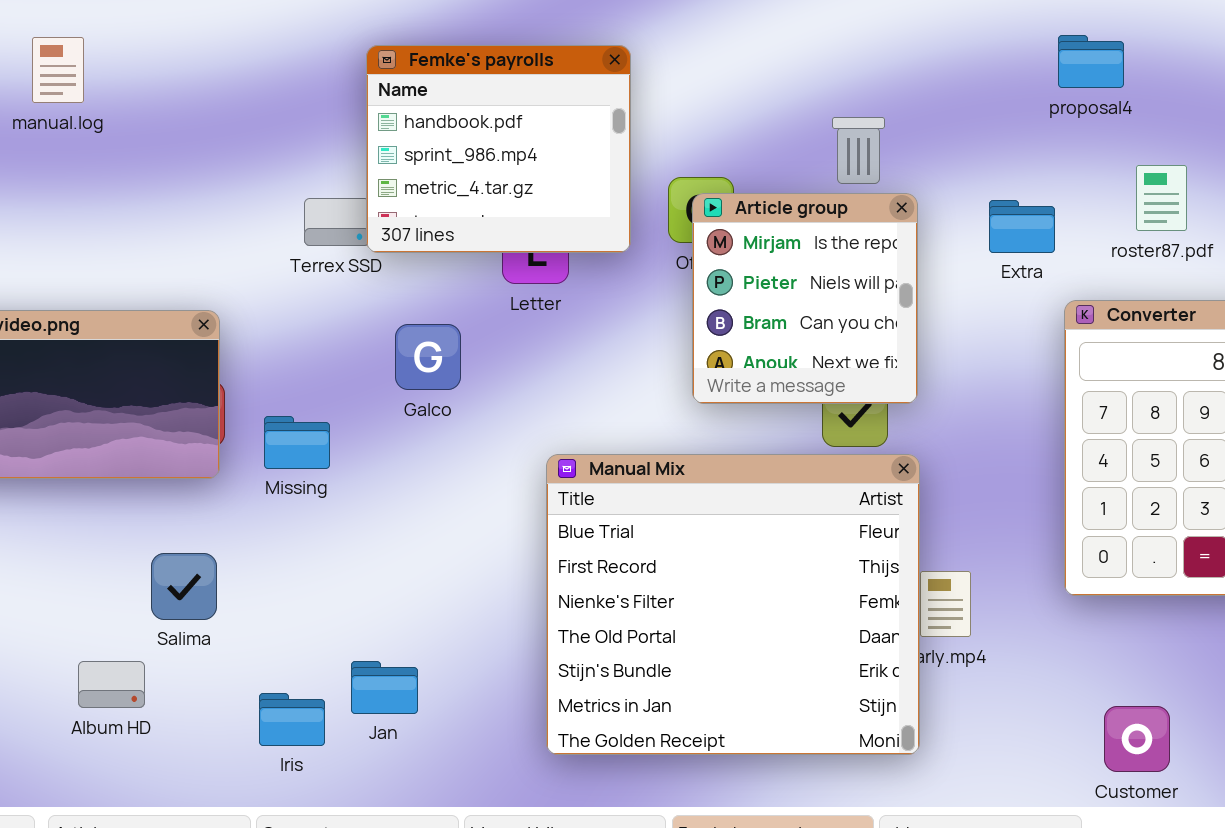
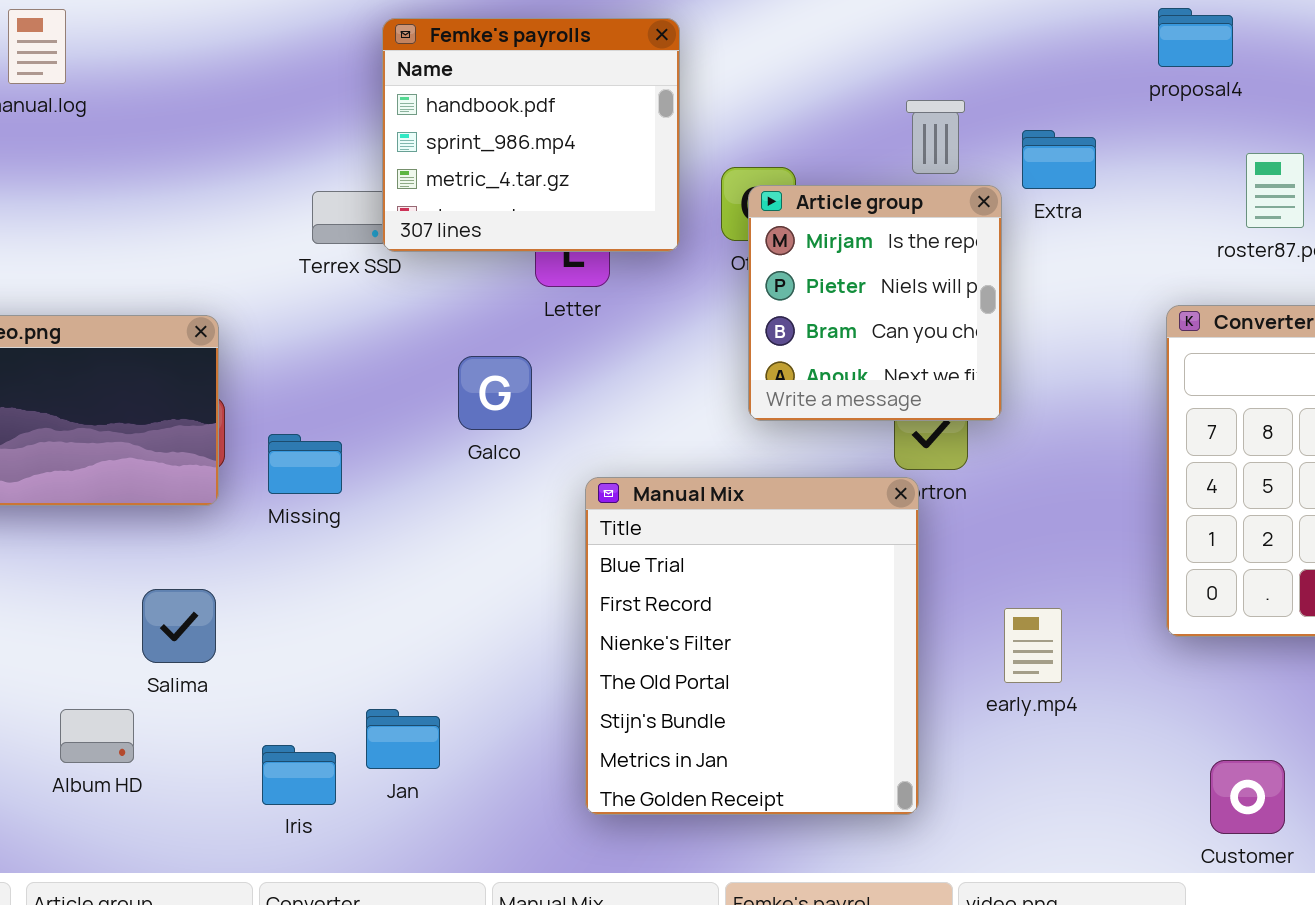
Extra: [989,200,1055,253] -> [1022,130,1096,189], moved
Galco: [395,324,461,390] -> [458,356,532,430], moved
Manual Mix: [546,454,920,755] -> [585,477,919,815], resized

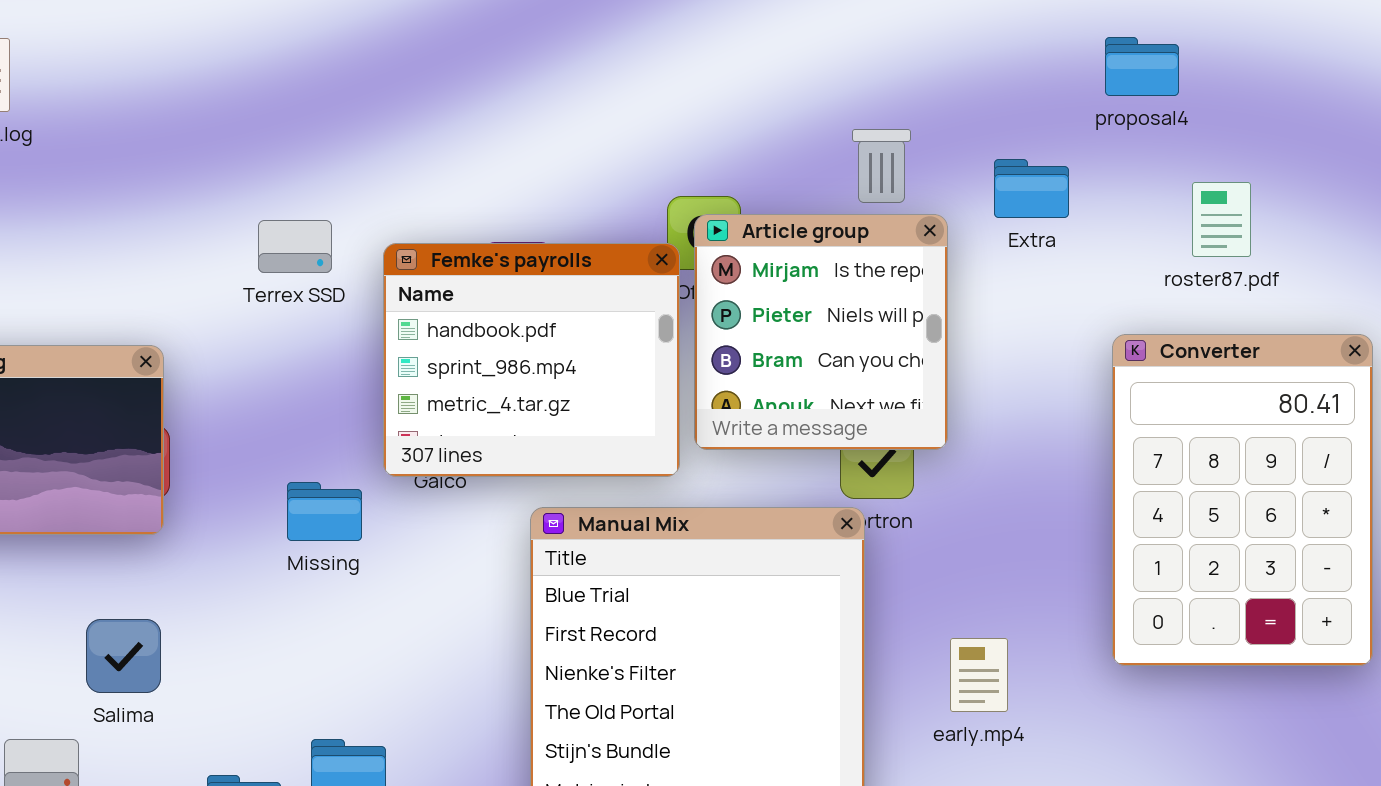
Femke's payrolls: [382,18,680,252] -> [383,243,680,477], moved
Extra: [1022,130,1096,189] -> [994,159,1069,218], moved
Missing: [268,434,342,494] -> [287,482,362,541], moved

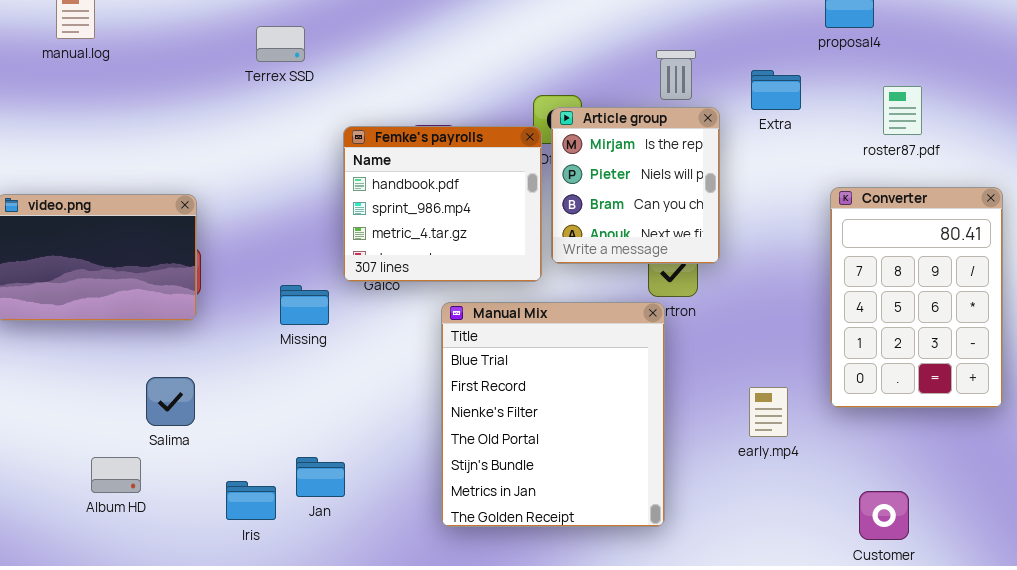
Terrex SSD: [258,220,332,273] -> [256,26,305,62], moved
early.mp4: [950,638,1008,712] -> [749,387,788,437], moved

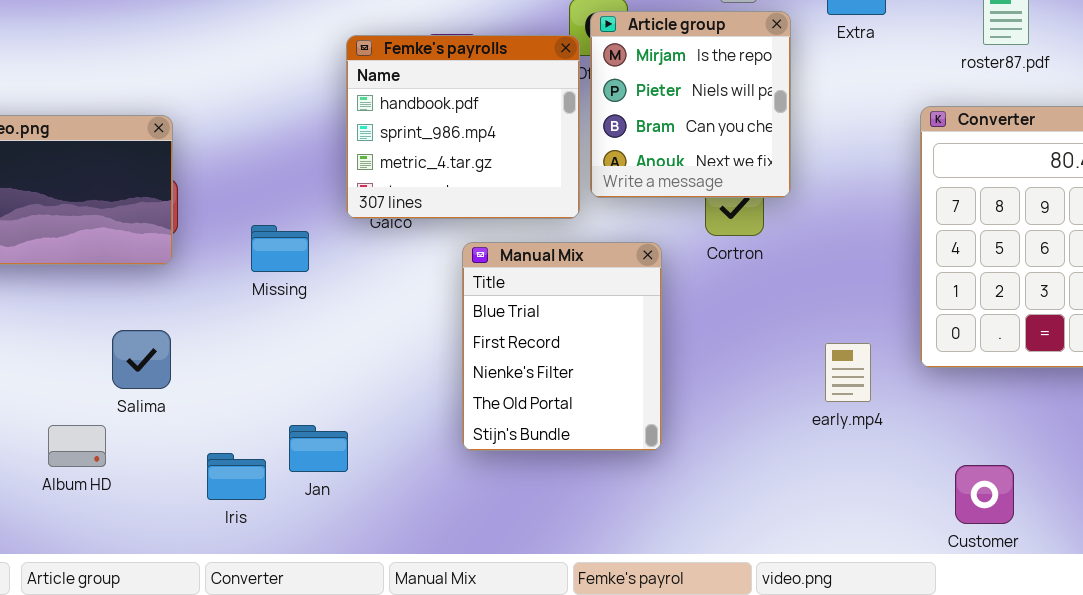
Missing: [280,285,329,325] -> [251,225,309,272], moved
Manual Mix: [441,302,665,527] -> [462,242,662,451], resized

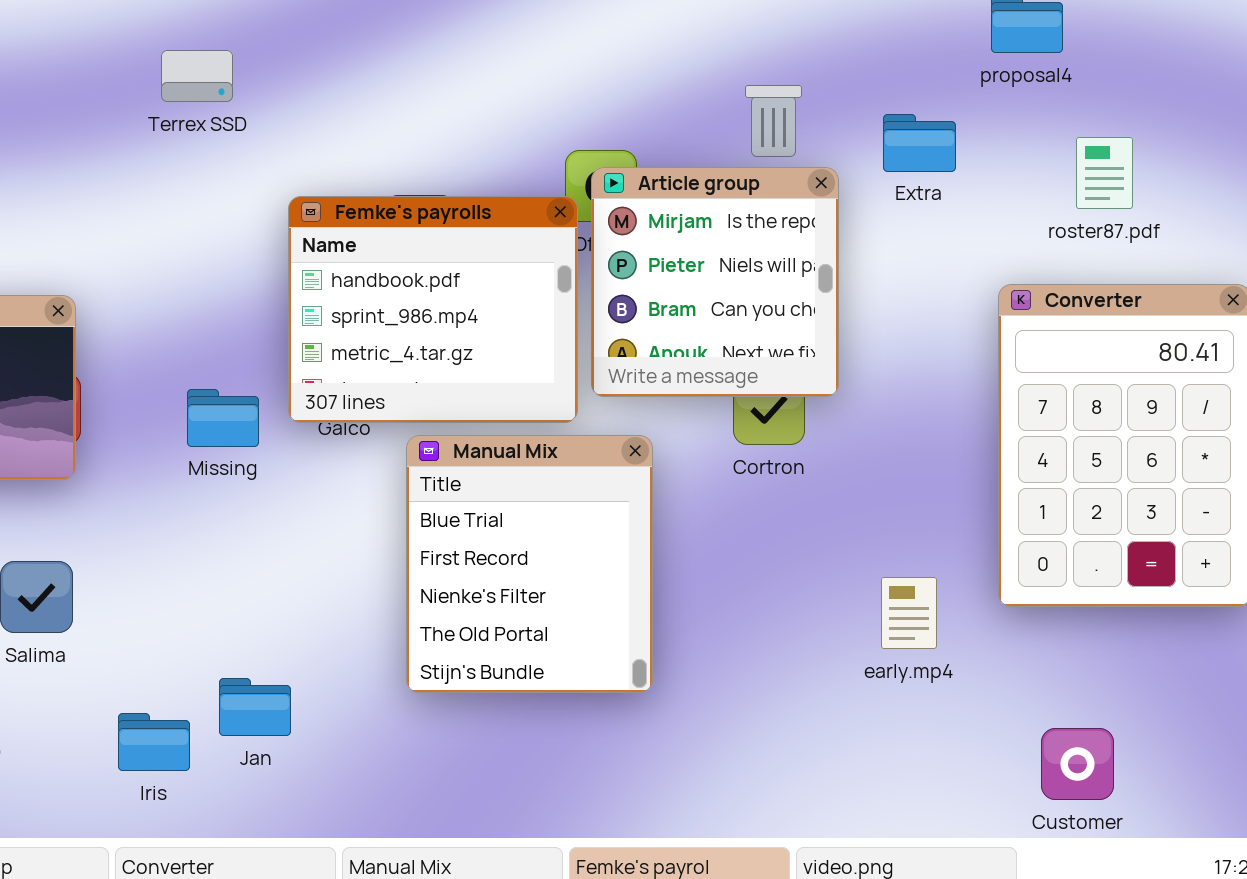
Missing: [251,225,309,272] -> [187,389,259,447], moved
Manual Mix: [462,242,662,451] -> [406,435,653,693], moved

